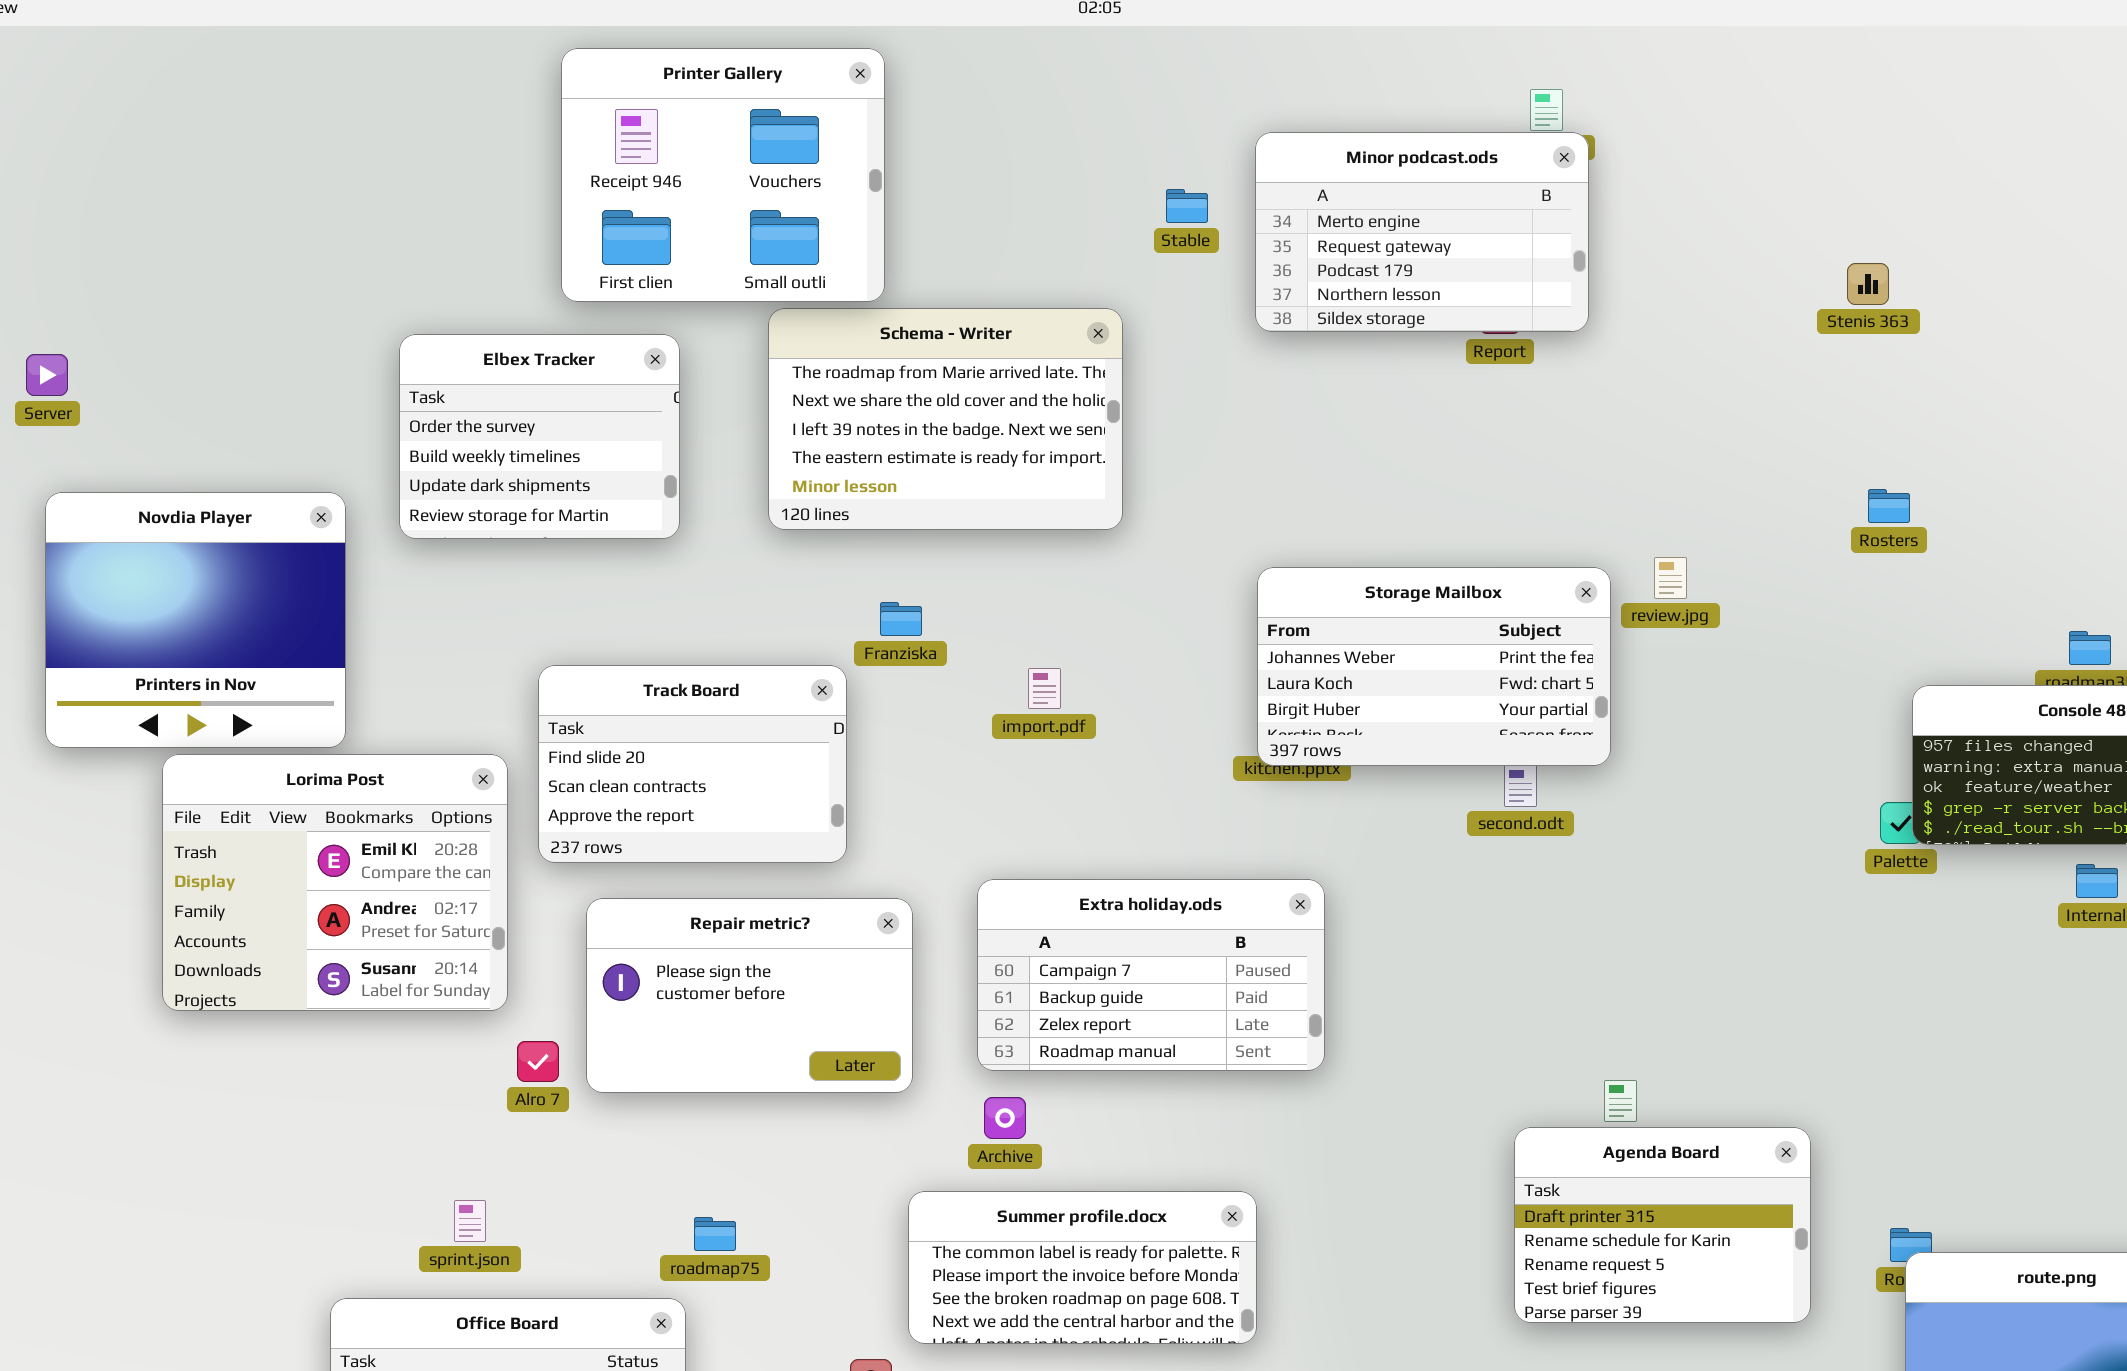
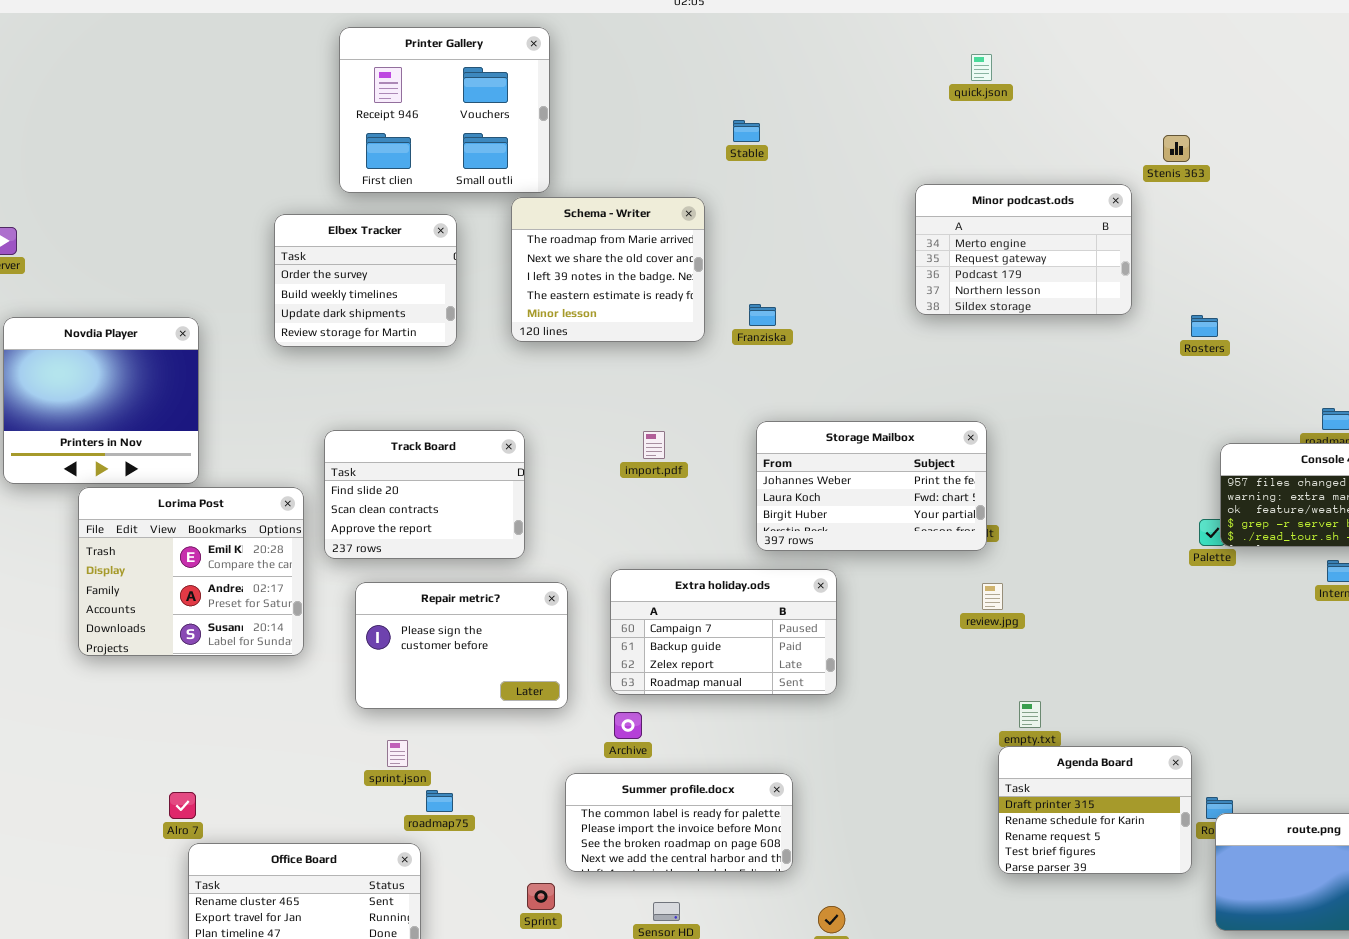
Minor podcast.ods: [1255,132,1589,332] -> [915,184,1132,315], moved
Stenis 363: [1847,263,1889,305] -> [1163,135,1190,162], moved
Schema - Writer: [768,308,1123,530] -> [511,197,705,342], resized
Elbex Tracker: [399,334,680,539] -> [274,214,457,347], moved
review.jpg: [1654,557,1687,599] -> [982,583,1003,610], moved
Storage Mailbox: [1257,567,1611,766] -> [756,421,987,551], moved
Franziska: [880,602,922,636] -> [749,304,776,326], moved
Alro 7: [517,1041,559,1082] -> [169,792,196,819], moved
Agenda Board: [1514,1127,1811,1323] -> [998,746,1192,874], moved
sprint.json: [454,1200,486,1242] -> [387,740,408,767], moved

